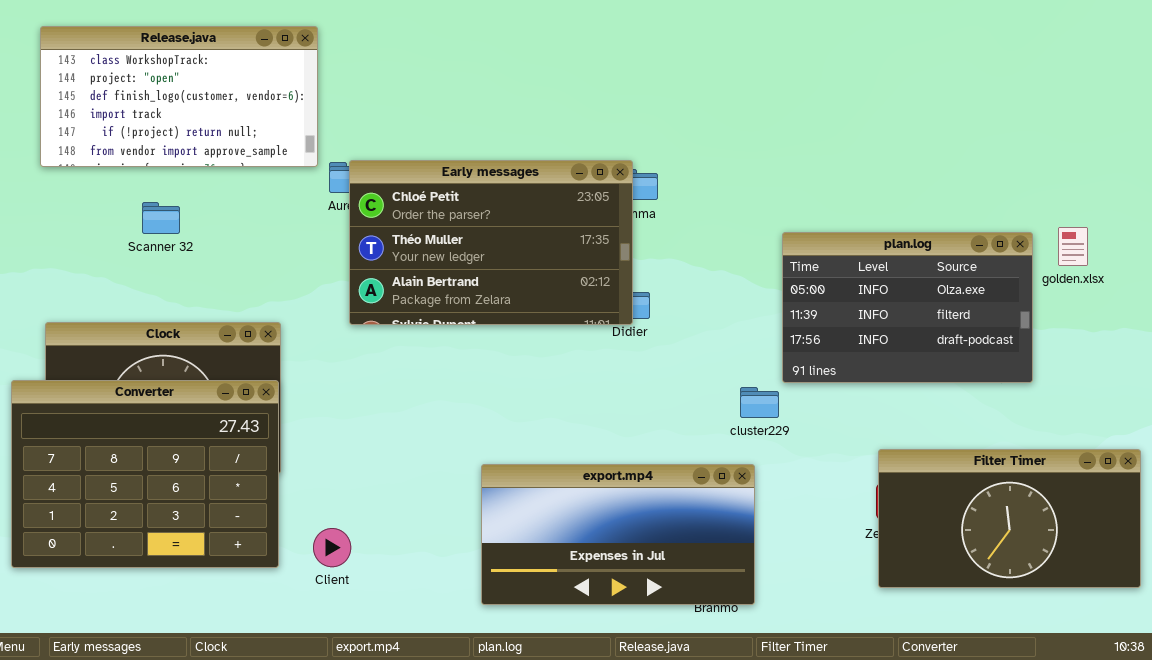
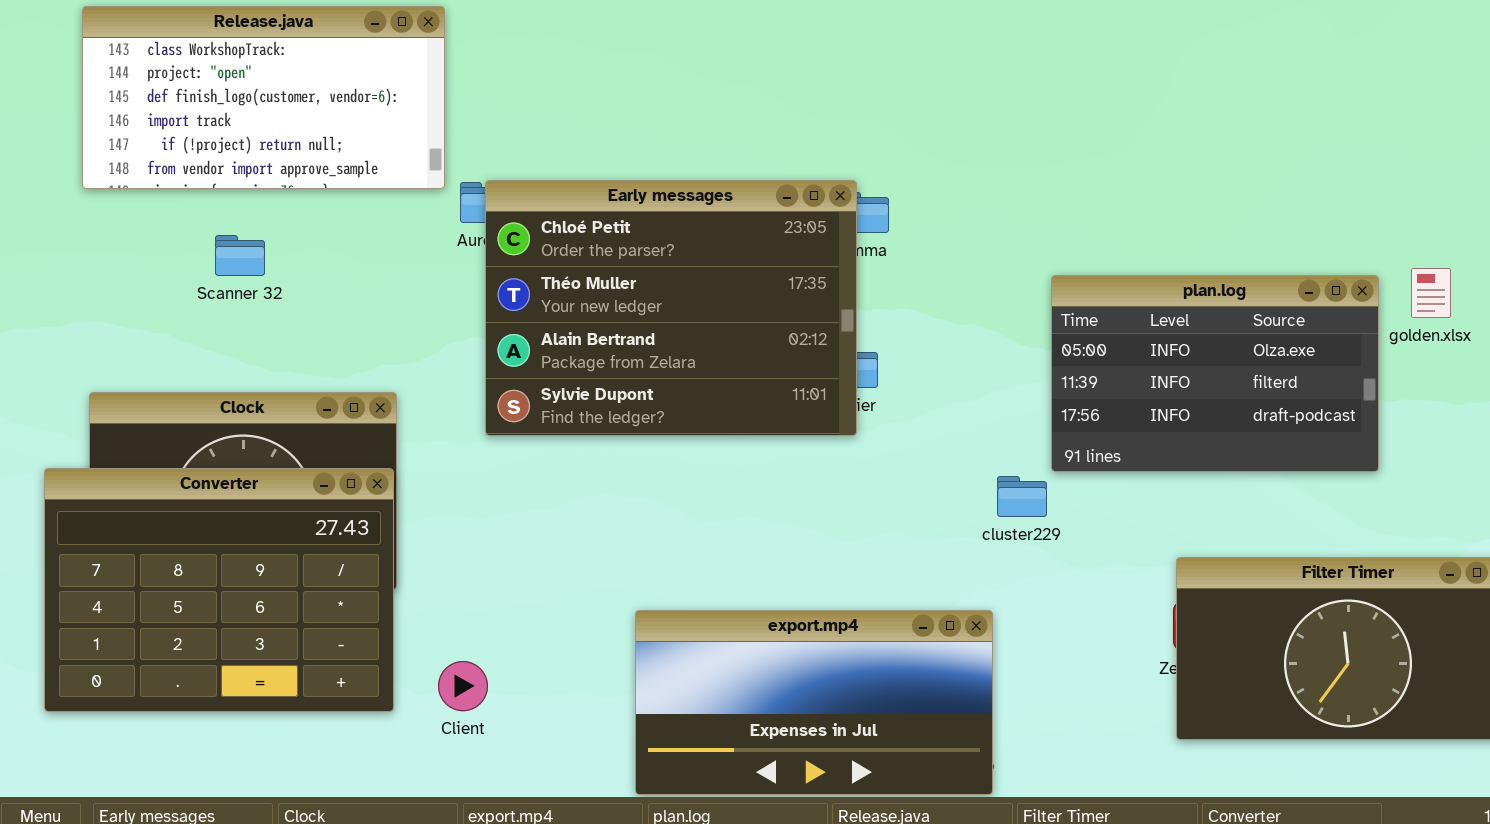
Early messages: [349,160,633,325] -> [485,180,857,436], resized
export.mp4: [481,464,755,605] -> [635,610,993,795], moved

